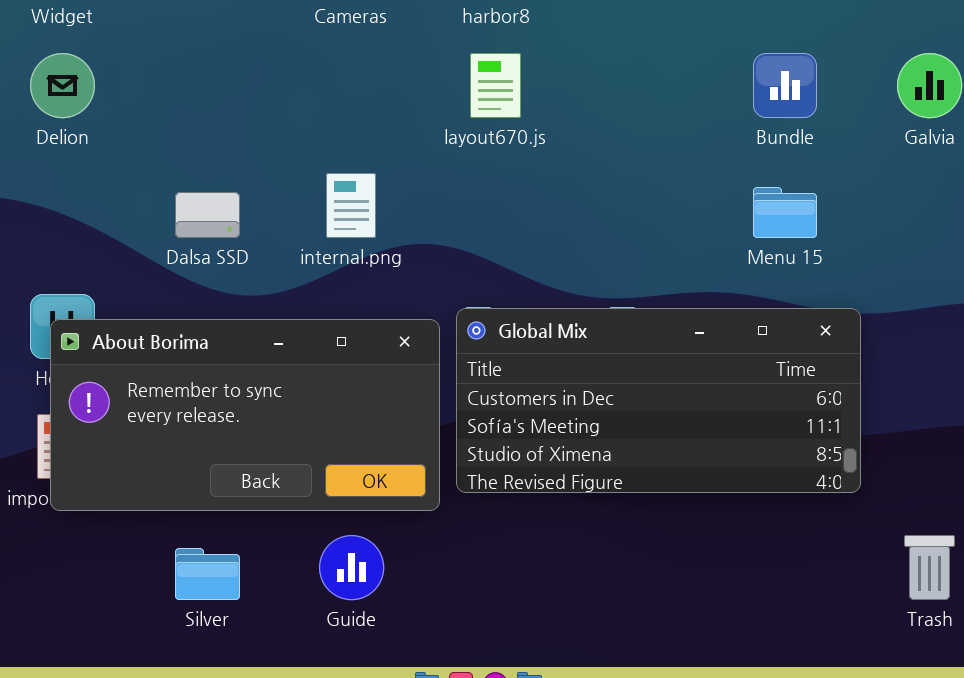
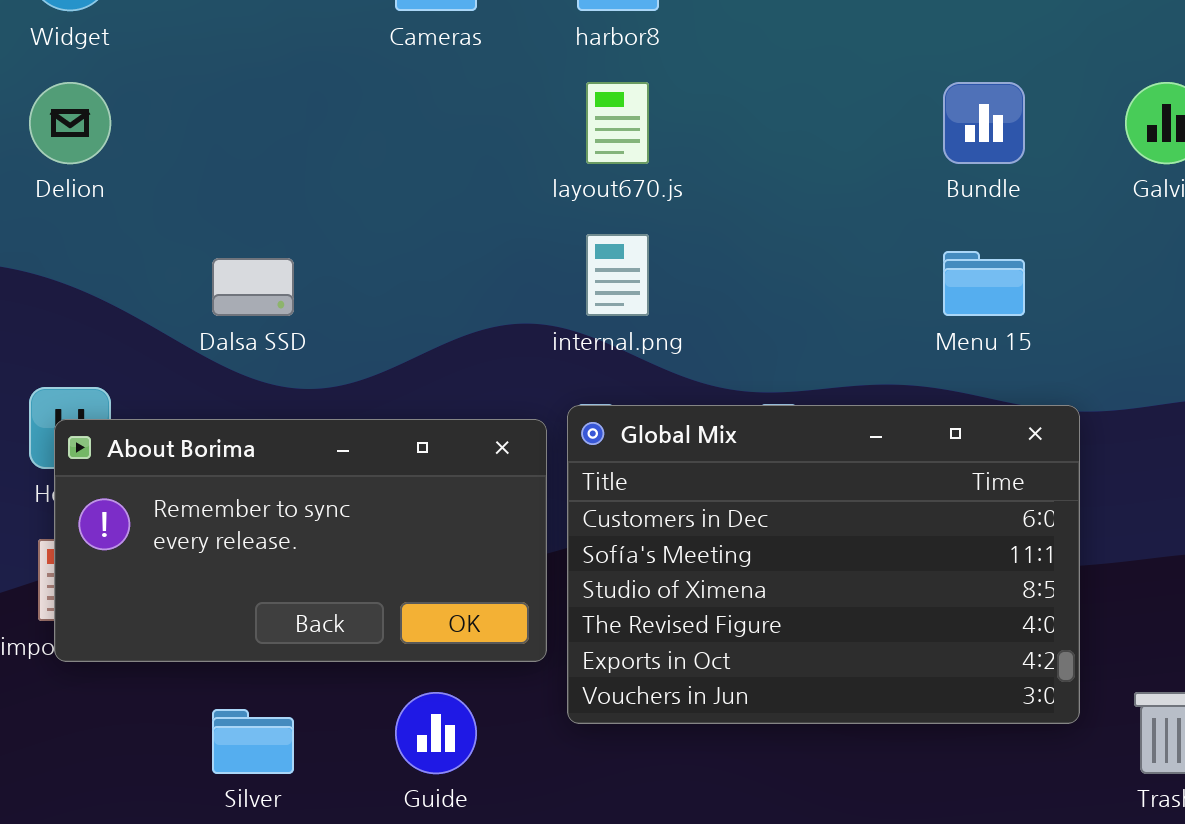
internal.png: [326,173,376,238] -> [586,234,649,316], moved
Global Mix: [456,308,861,493] -> [567,405,1080,724], resized

